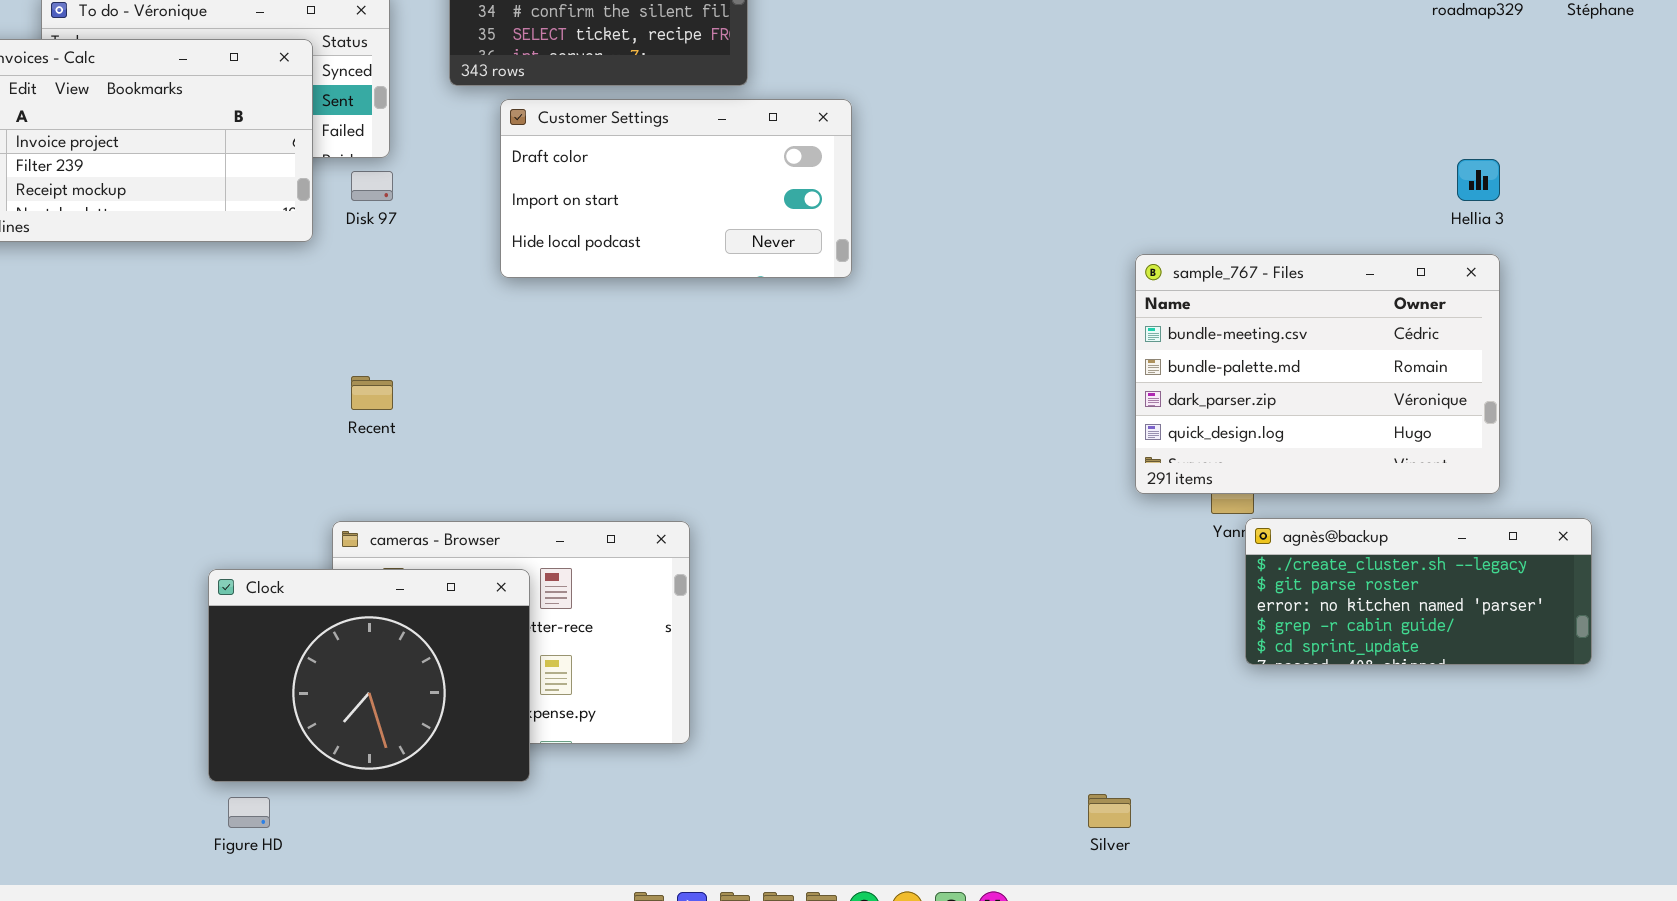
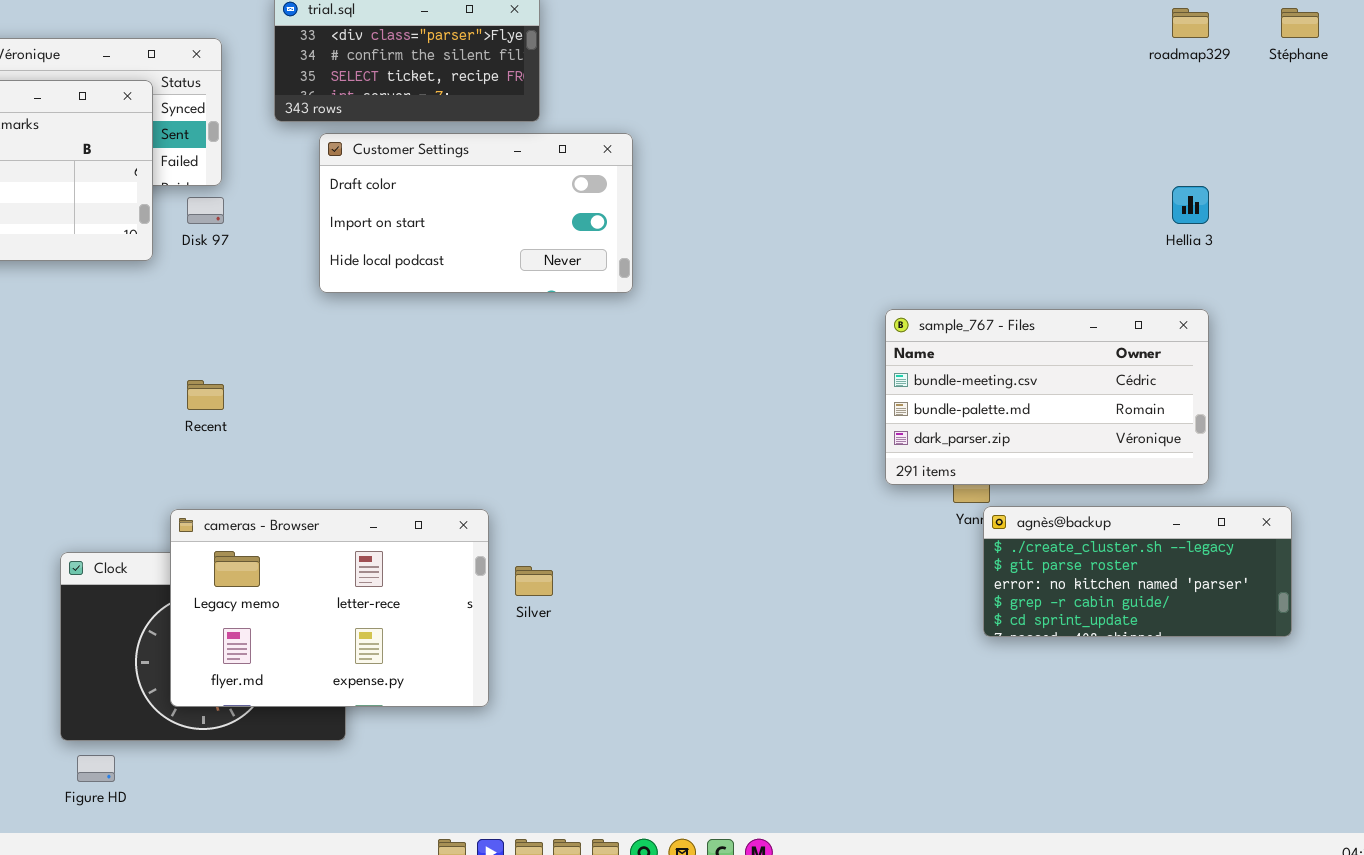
sample_767 - Files: [1135,254,1500,494] -> [885,309,1209,485], resized
cameras - Browser: [332,521,690,744] -> [170,509,489,707], raised
Silver: [1088,794,1131,828] -> [515,566,553,596], moved

